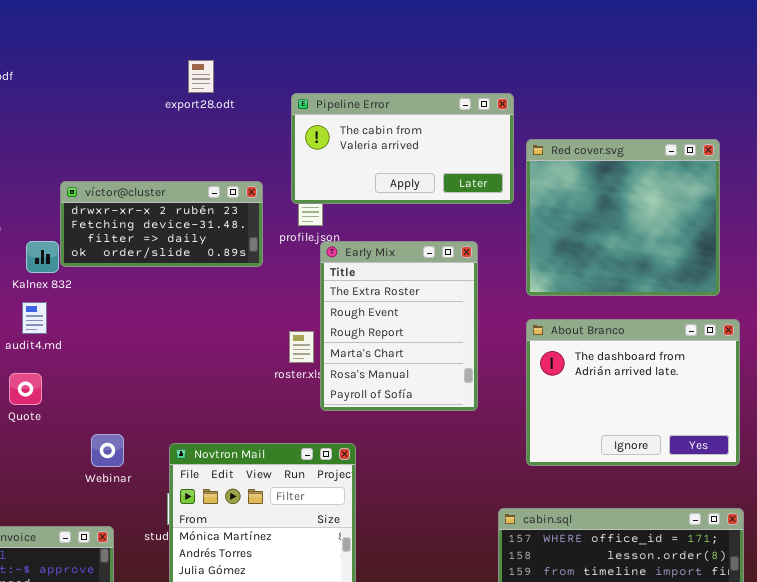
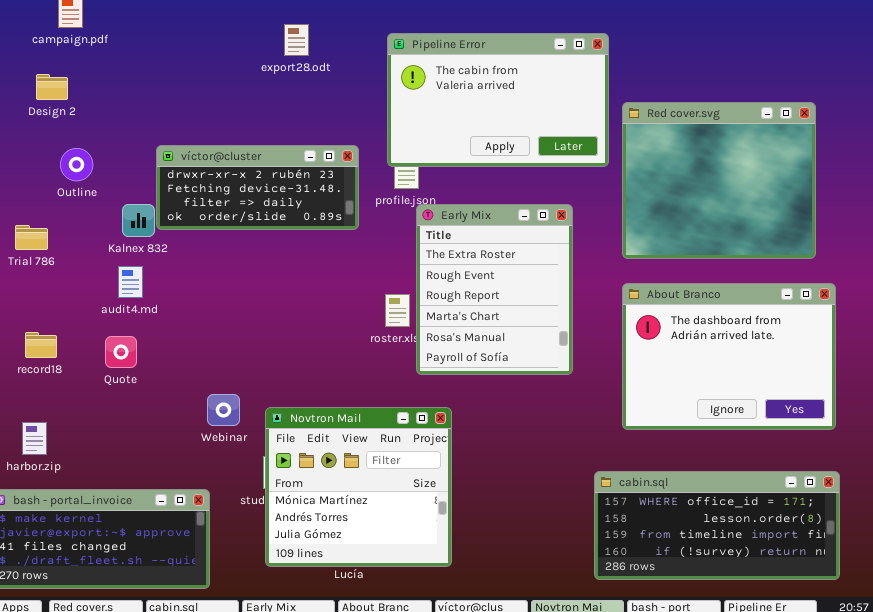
Pipeline Error: [291,93,514,204] -> [387,33,609,167], resized
Webinar: [91,434,124,467] -> [207,394,240,426], moved

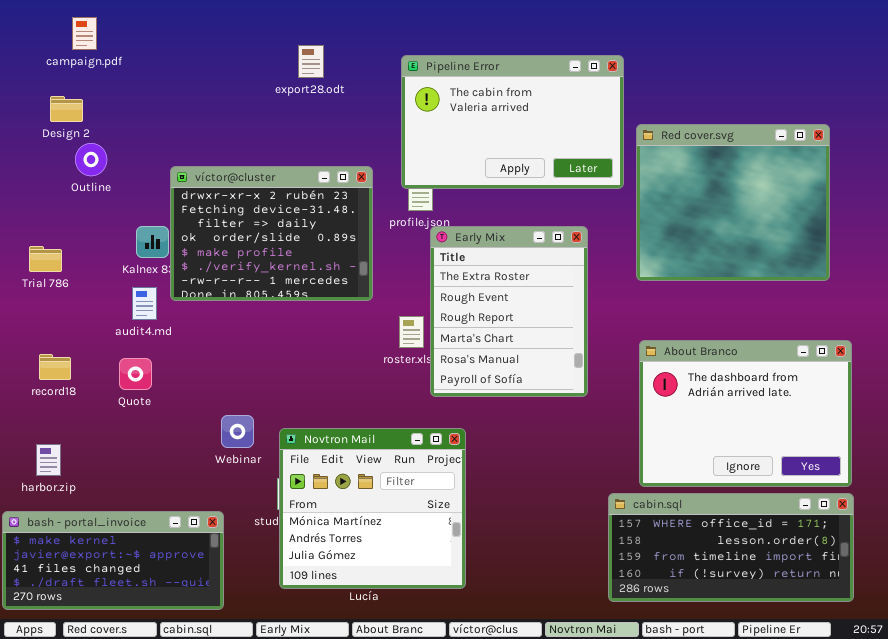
víctor@cluster: [156,145,359,230] -> [170,166,373,301], resized
Outline: [60,148,93,181] -> [75,143,107,176], moved
About Branco: [622,283,836,430] -> [639,340,852,487], moved

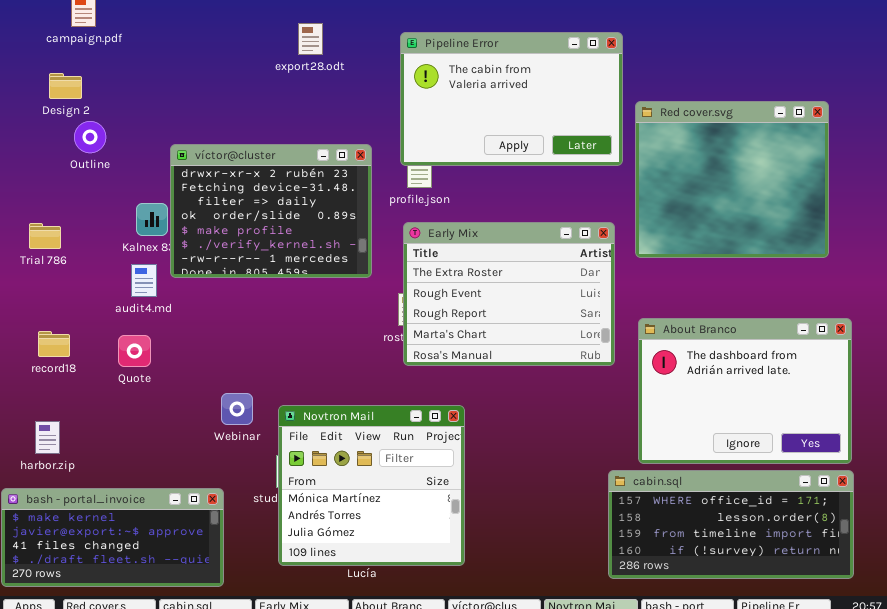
Early Mix: [430,226,588,397] -> [403,222,615,366], moved, resized

